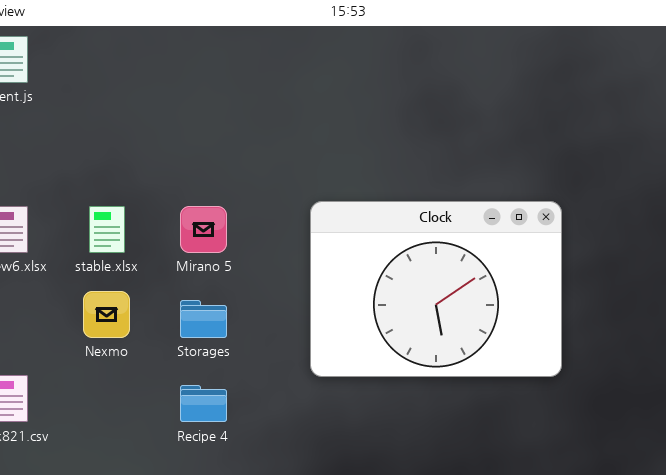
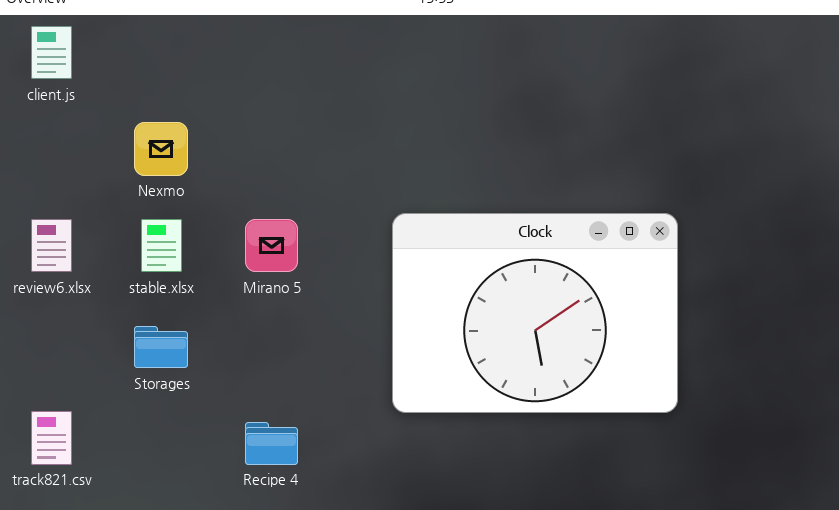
Nexmo: [83,291,130,338] -> [134,122,188,176], moved
Storages: [180,300,227,338] -> [134,326,188,368], moved

